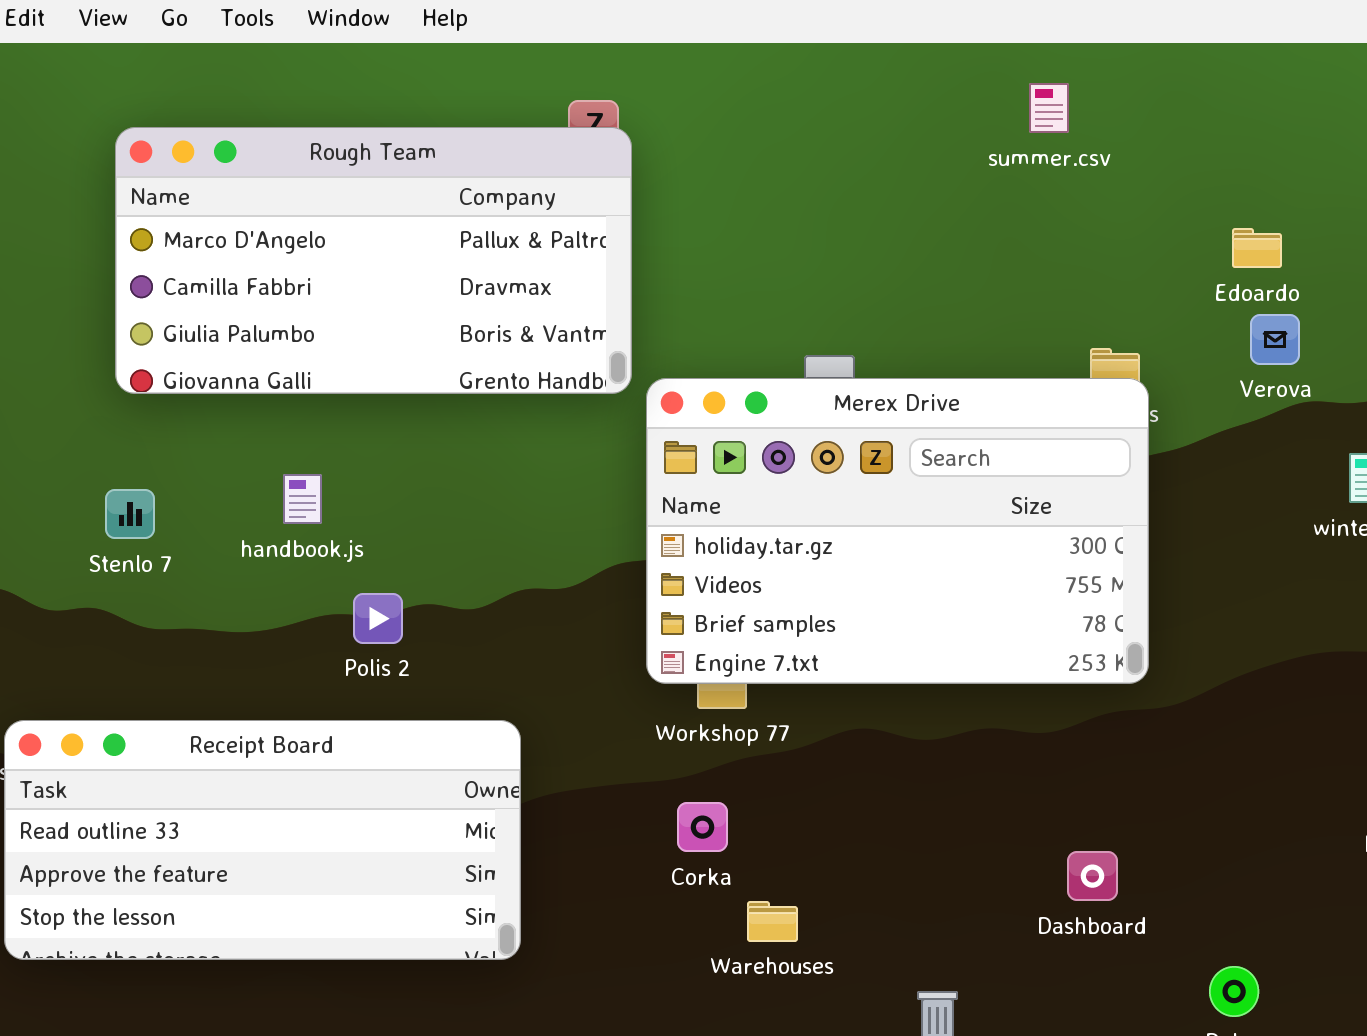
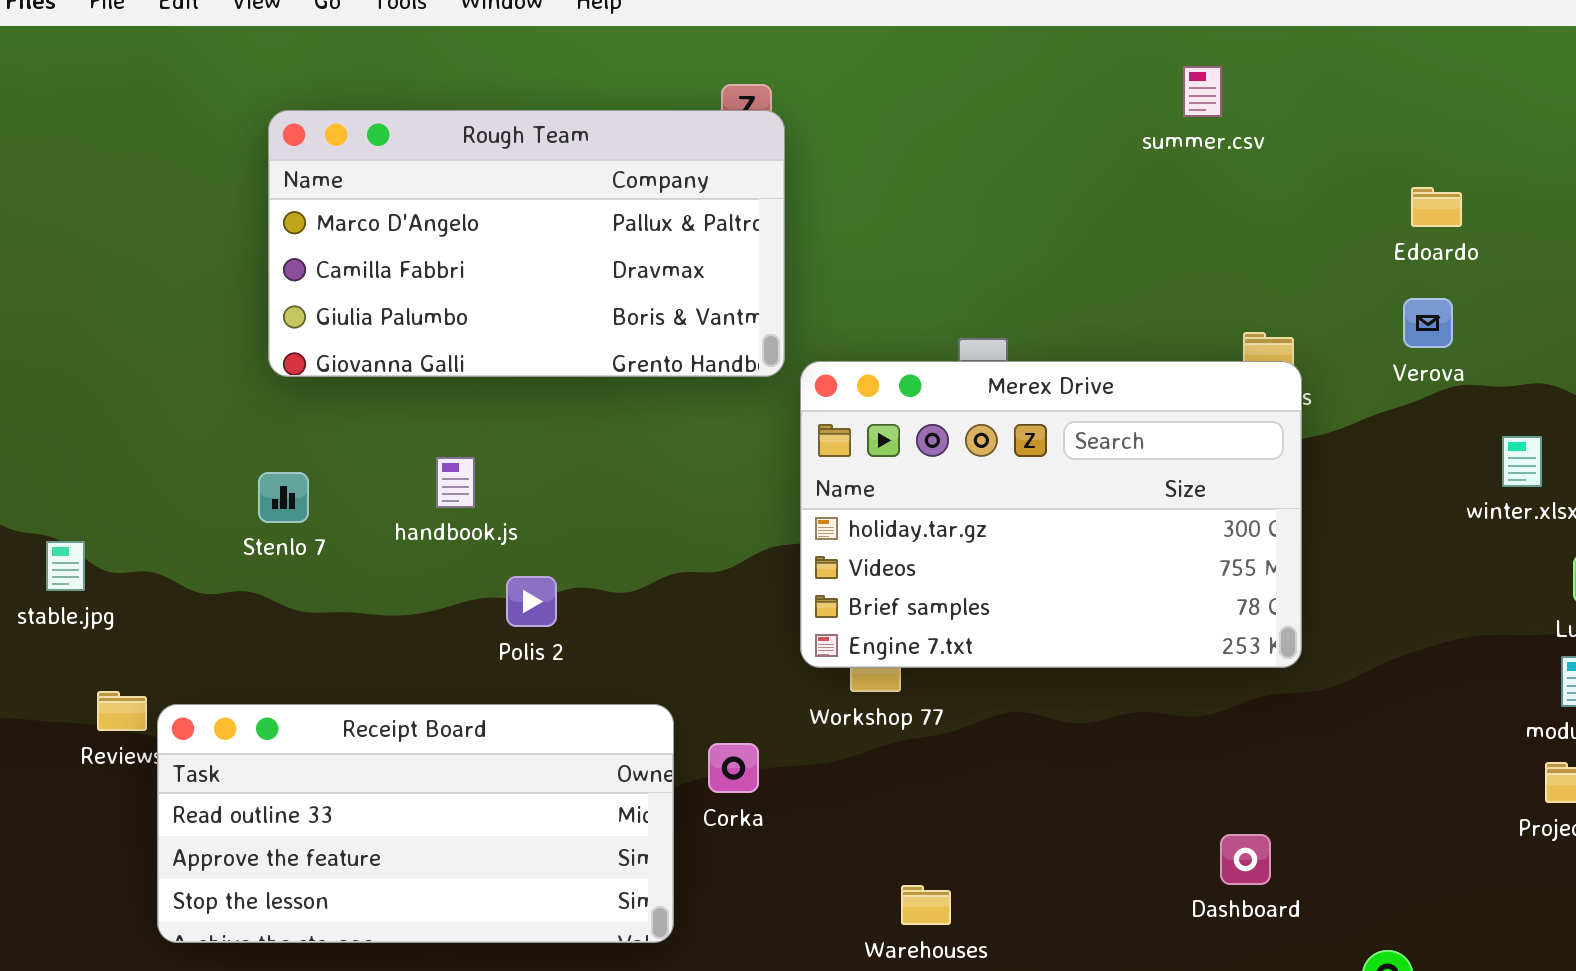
Edoardo: [1232,228,1282,268] -> [1411,187,1462,227], moved
Corka: [677,802,728,852] -> [708,743,759,793], moved

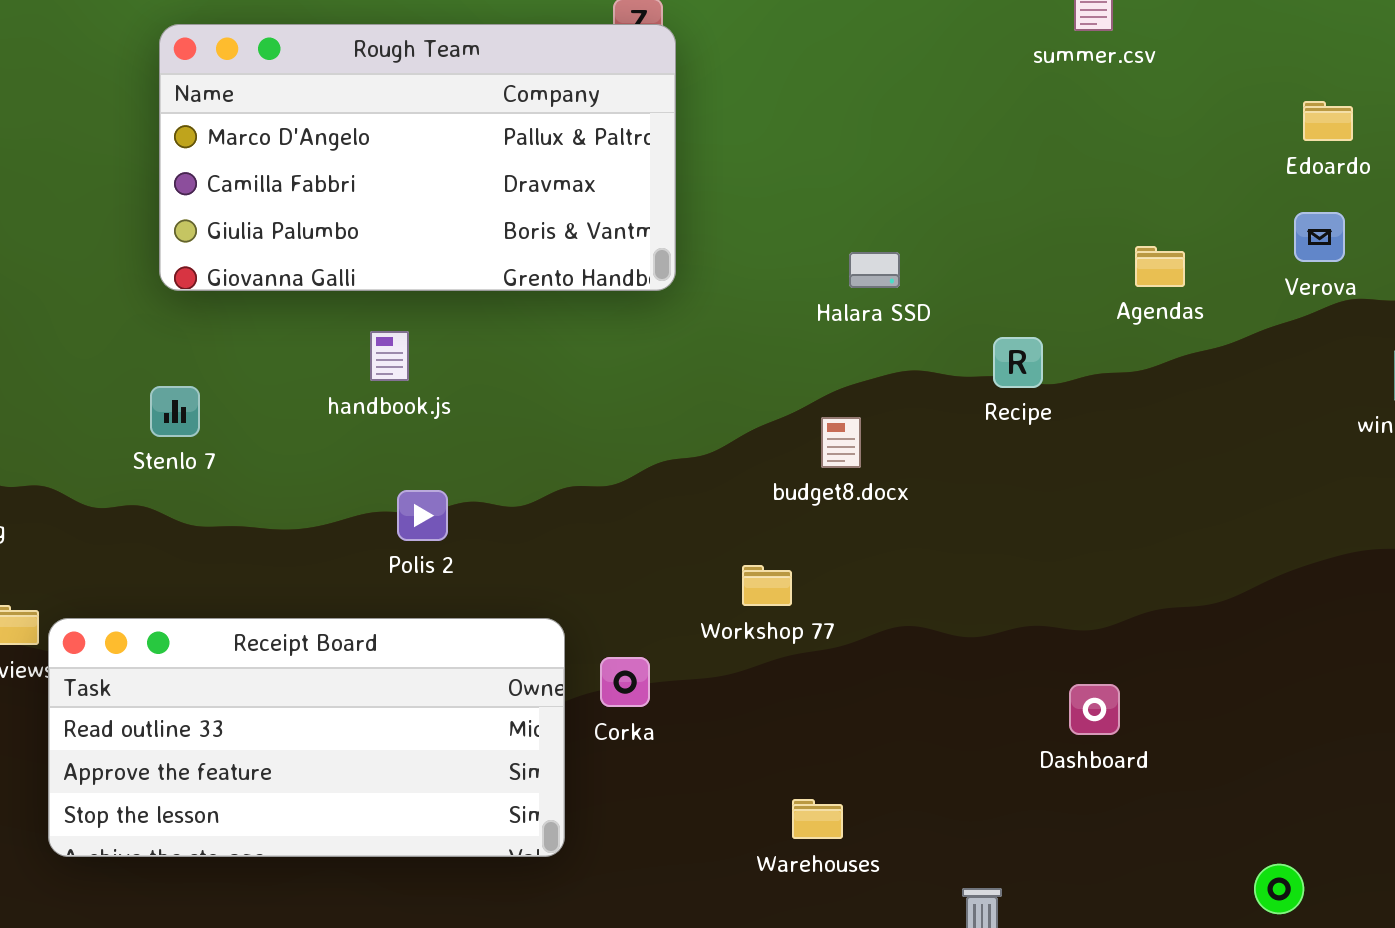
Merex Drive: [800,361,1302,668] -> none, closed
handbook.js: [436,457,475,508] -> [370,331,409,381], moved
Dashboard: [1220,834,1271,885] -> [1069,684,1120,735], moved

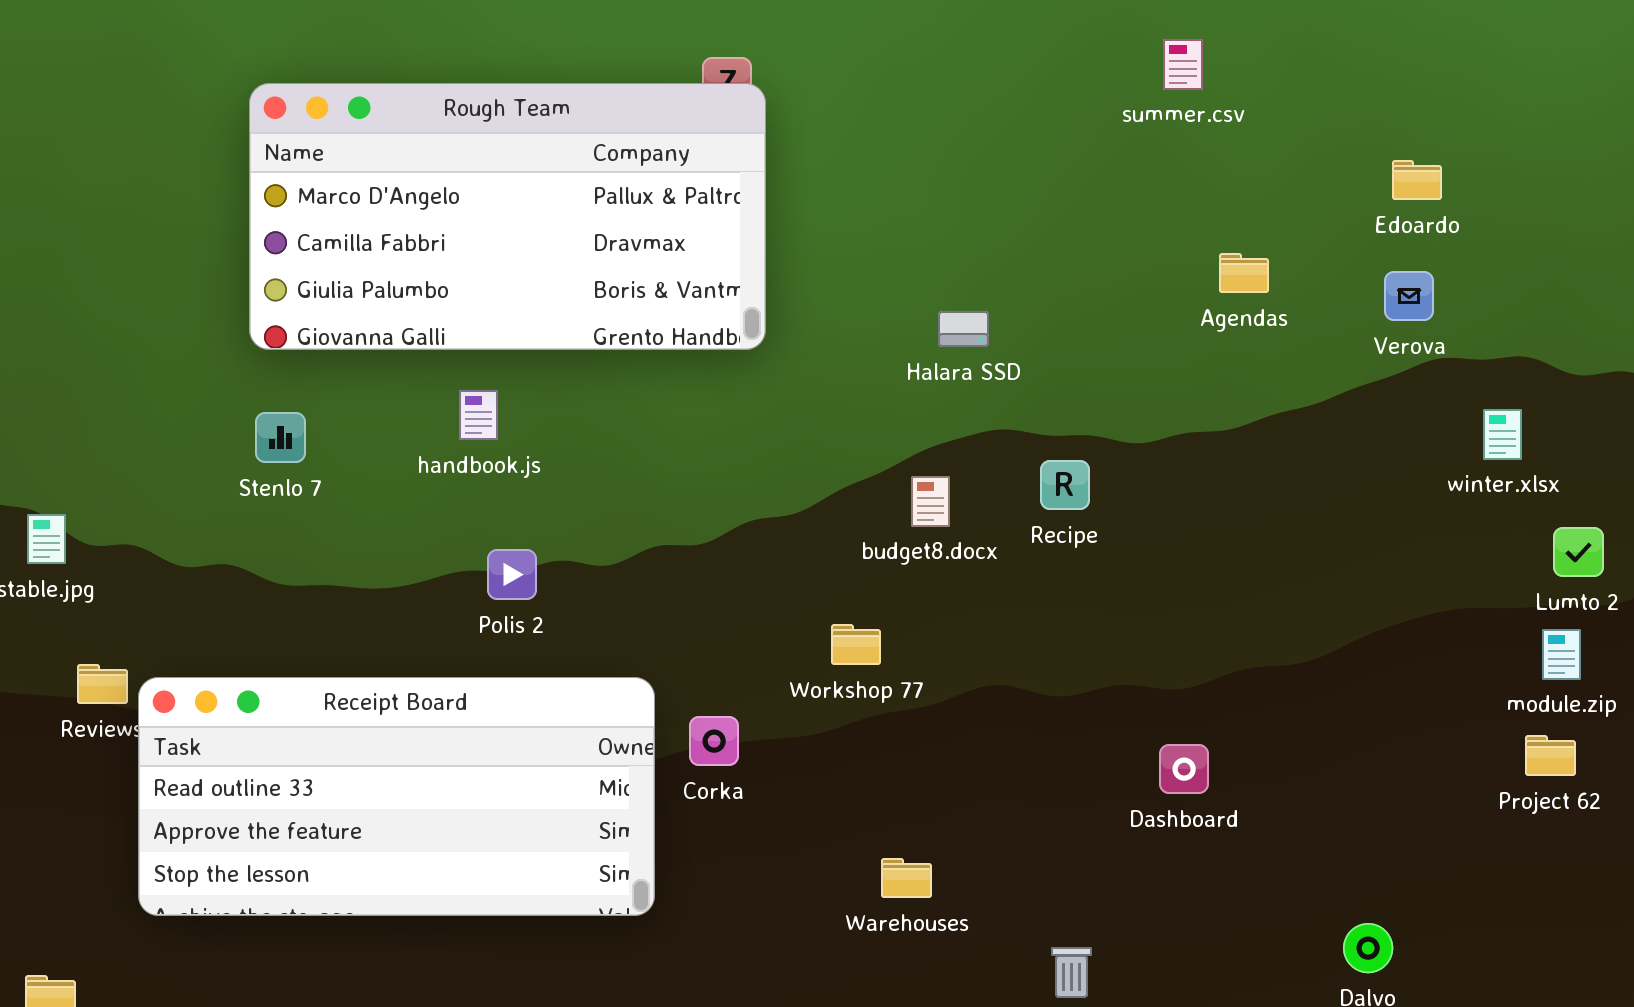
Agendas: [1135,246,1185,287] -> [1219,253,1269,293], moved
Recipe: [993,337,1043,388] -> [1040,460,1090,510], moved
Stenlo 7: [150,386,200,437] -> [255,412,306,463], moved

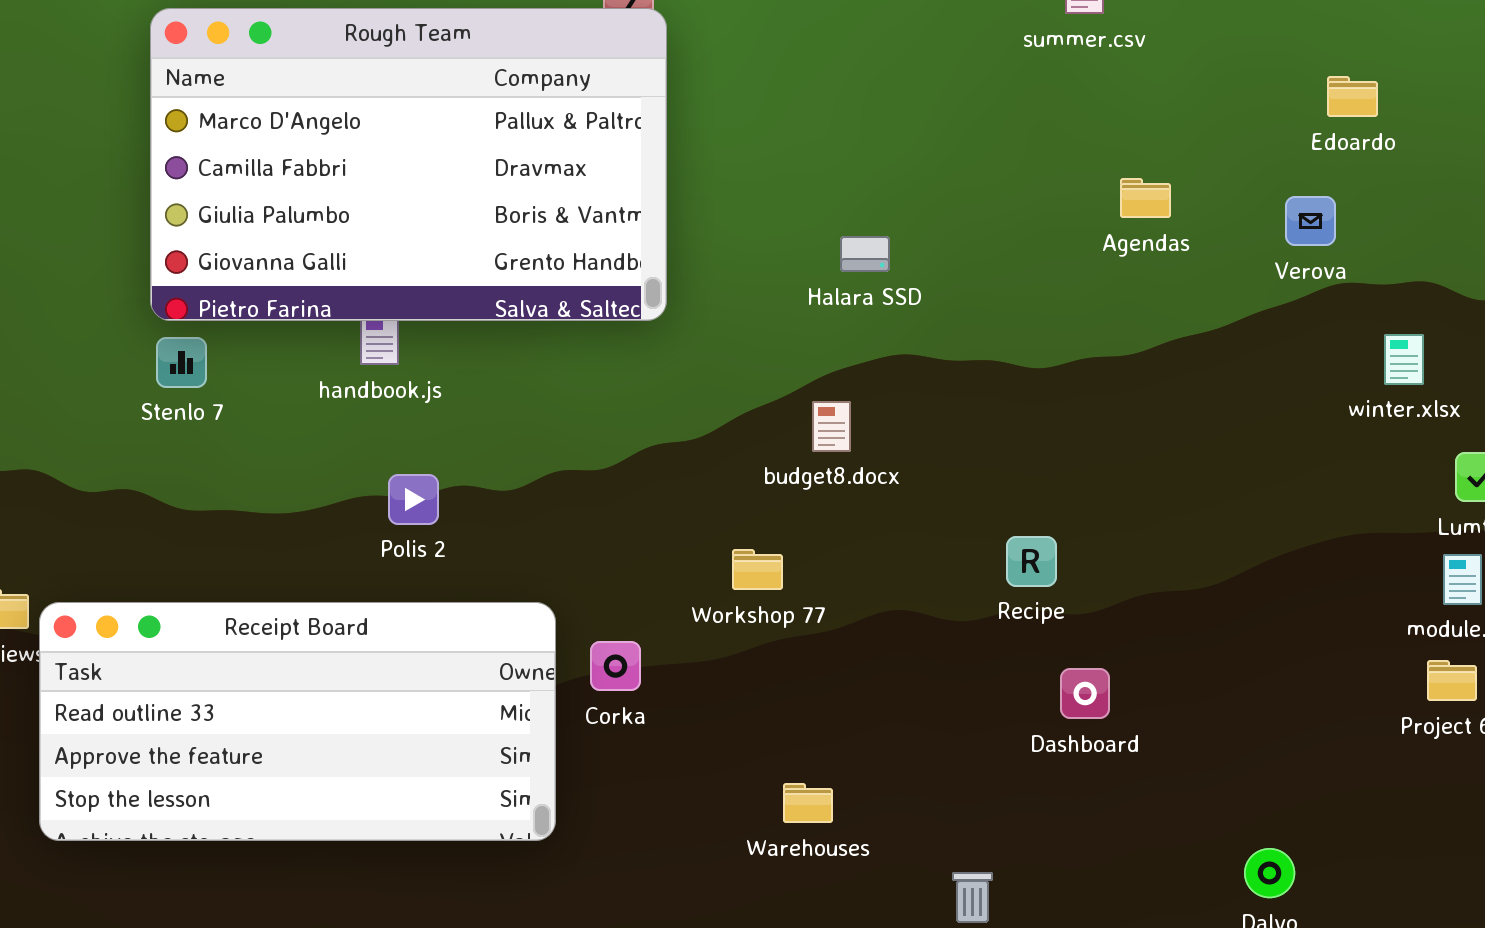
Rough Team: [249,83,766,350] -> [150,8,667,321], resized
Edoardo: [1392,160,1442,200] -> [1327,76,1378,117], moved
Recipe: [1040,460,1090,510] -> [1006,536,1057,587], moved

